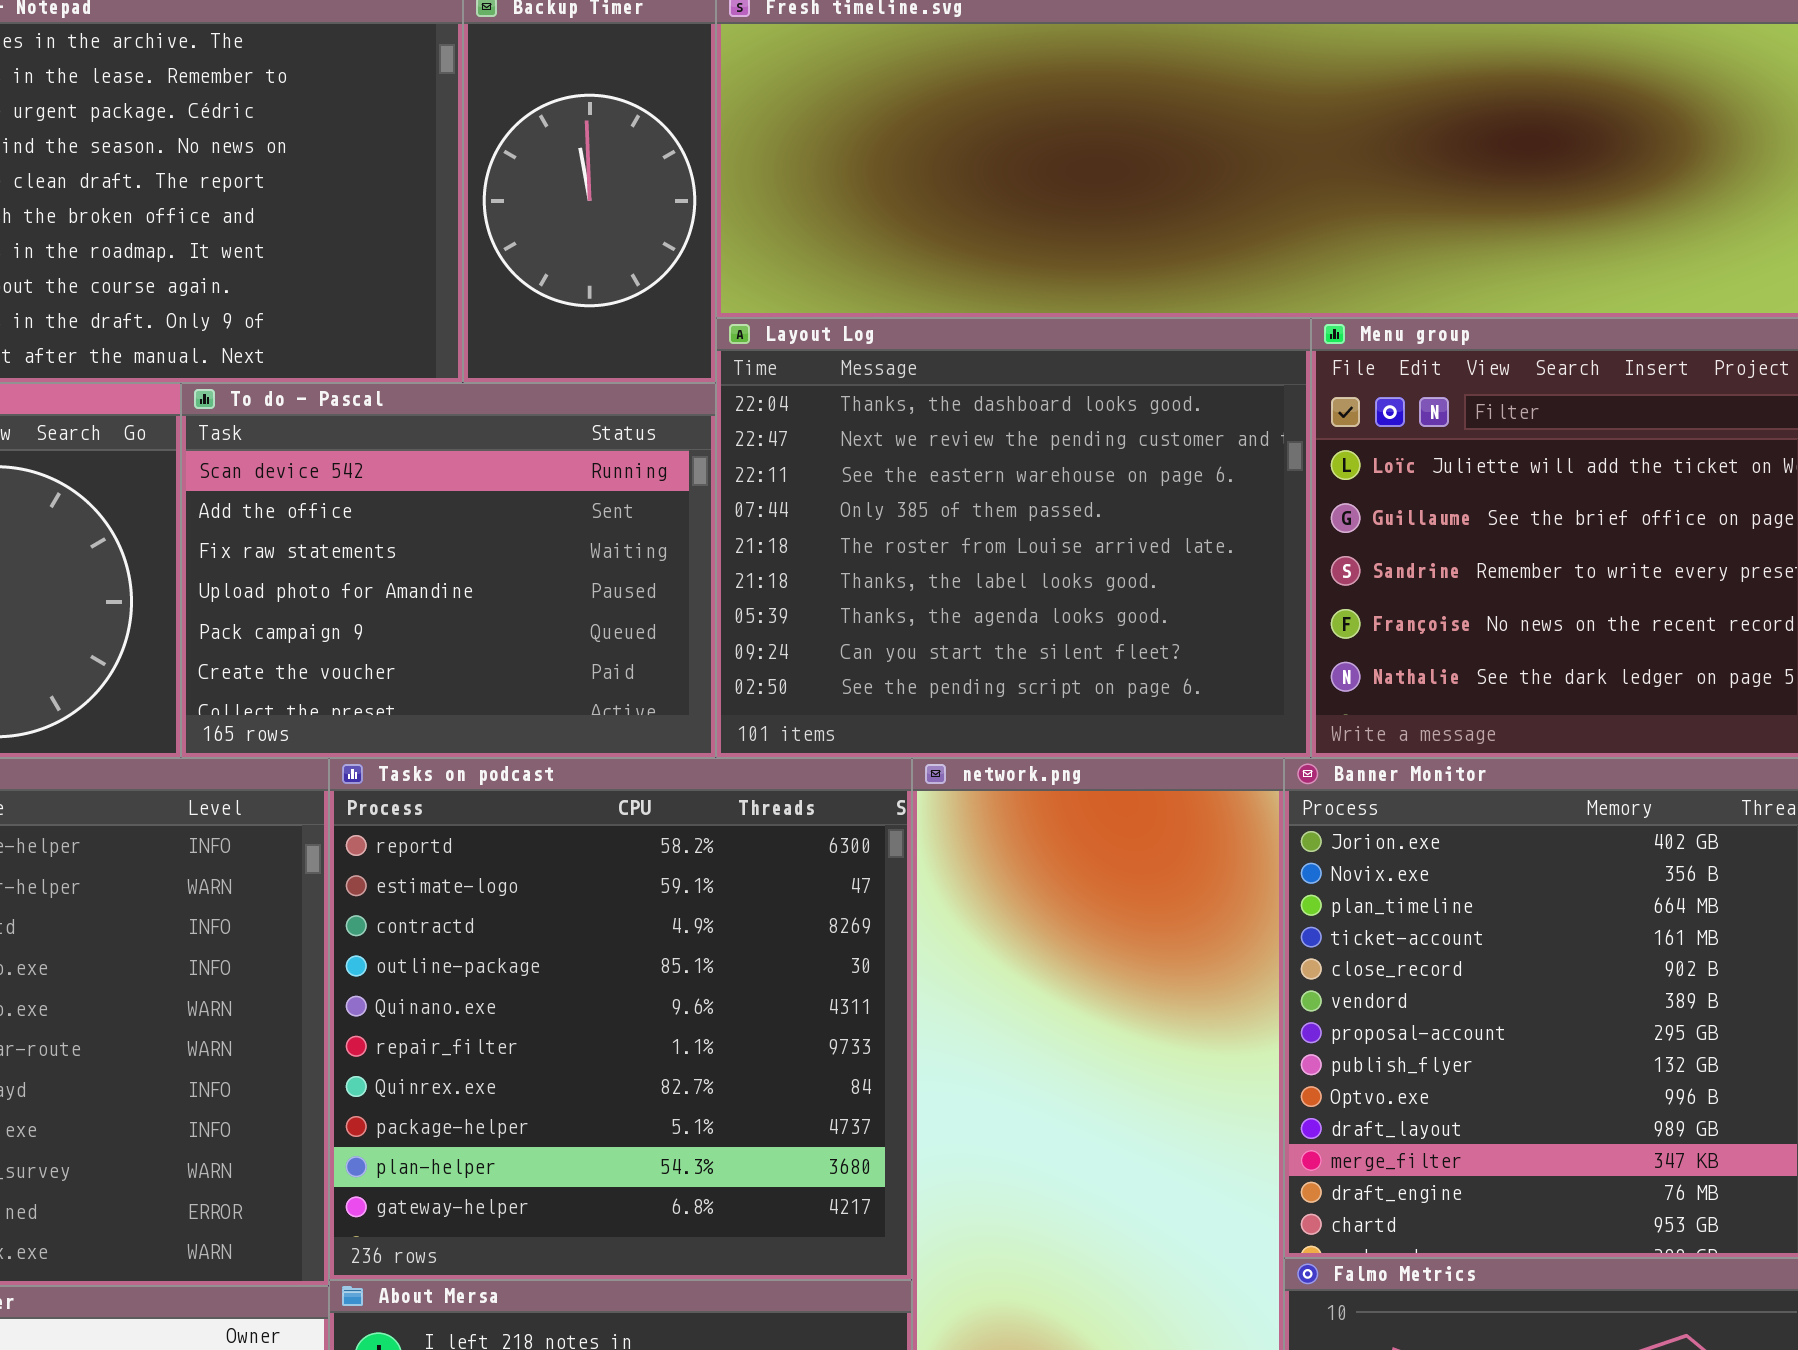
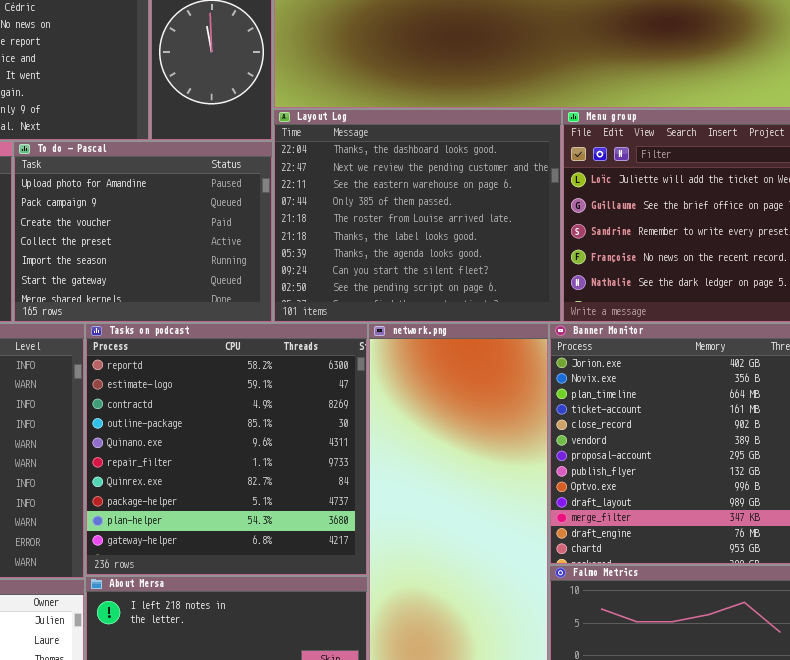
To do - Pascal: [181,383,716,758] -> [13,141,273,323], scrolled down 3 rows

